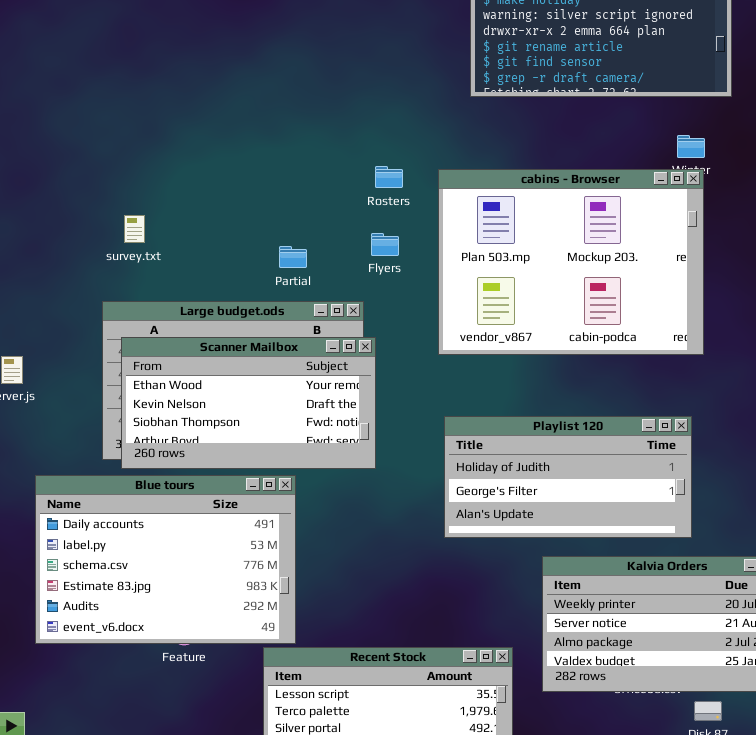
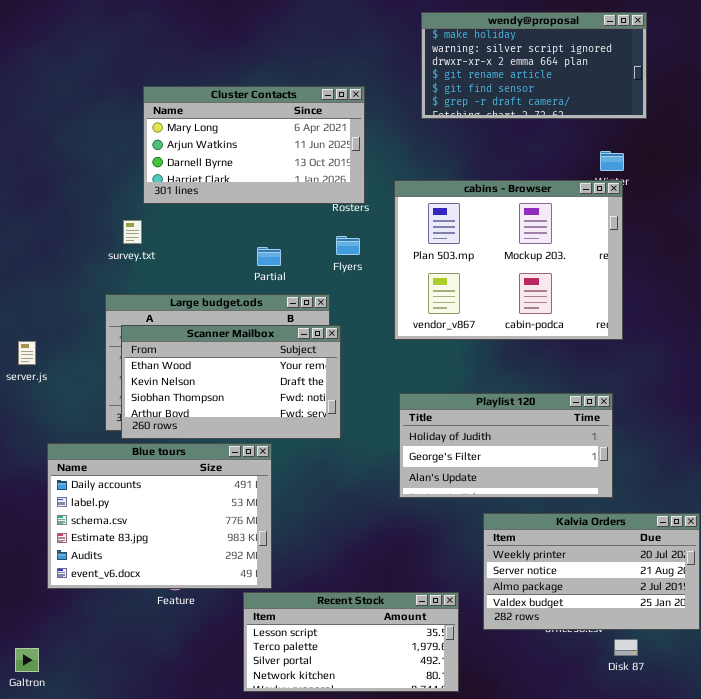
Cluster Contacts: none -> [143,86,365,204], opened

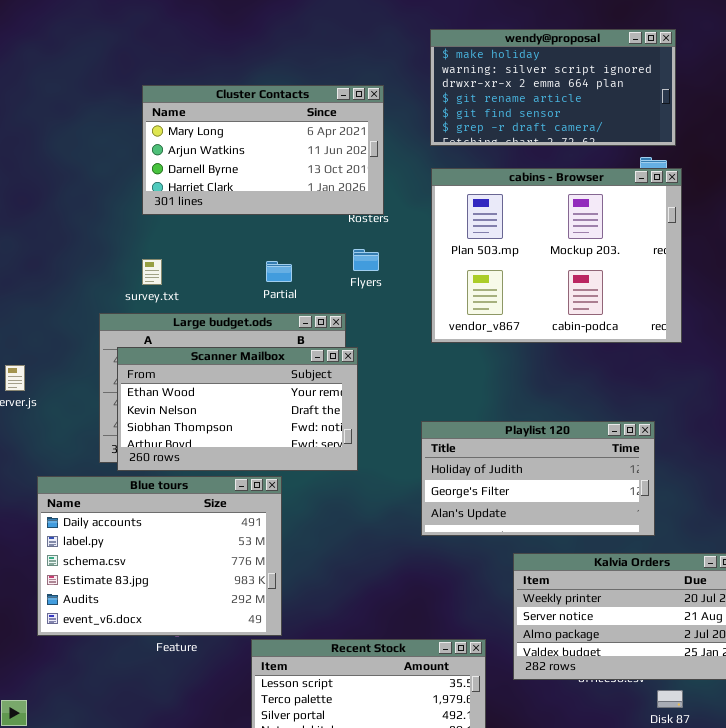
wendy@proposal: [421,12,647,119] -> [430,29,676,146], moved
cabins - Browser: [394,180,623,340] -> [431,168,682,343], moved
survey.txt: [123,220,142,244] -> [142,259,162,285], moved

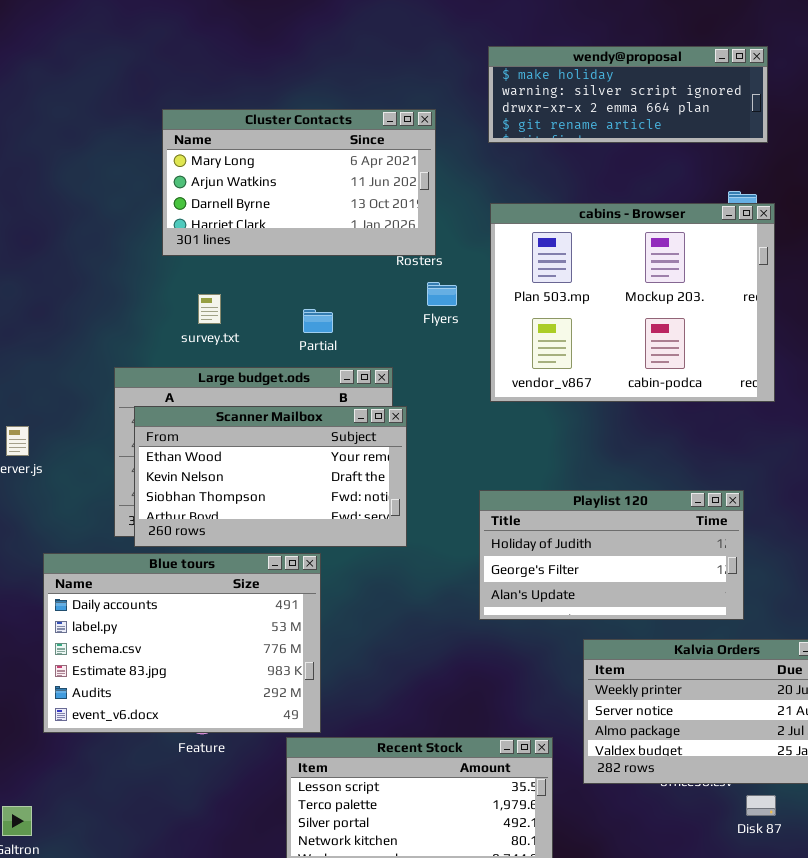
wendy@proposal: [430,29,676,146] -> [488,46,768,143], resized
Flyers: [353,249,379,271] -> [427,282,457,306], moved
survey.txt: [142,259,162,285] -> [198,294,221,324], moved

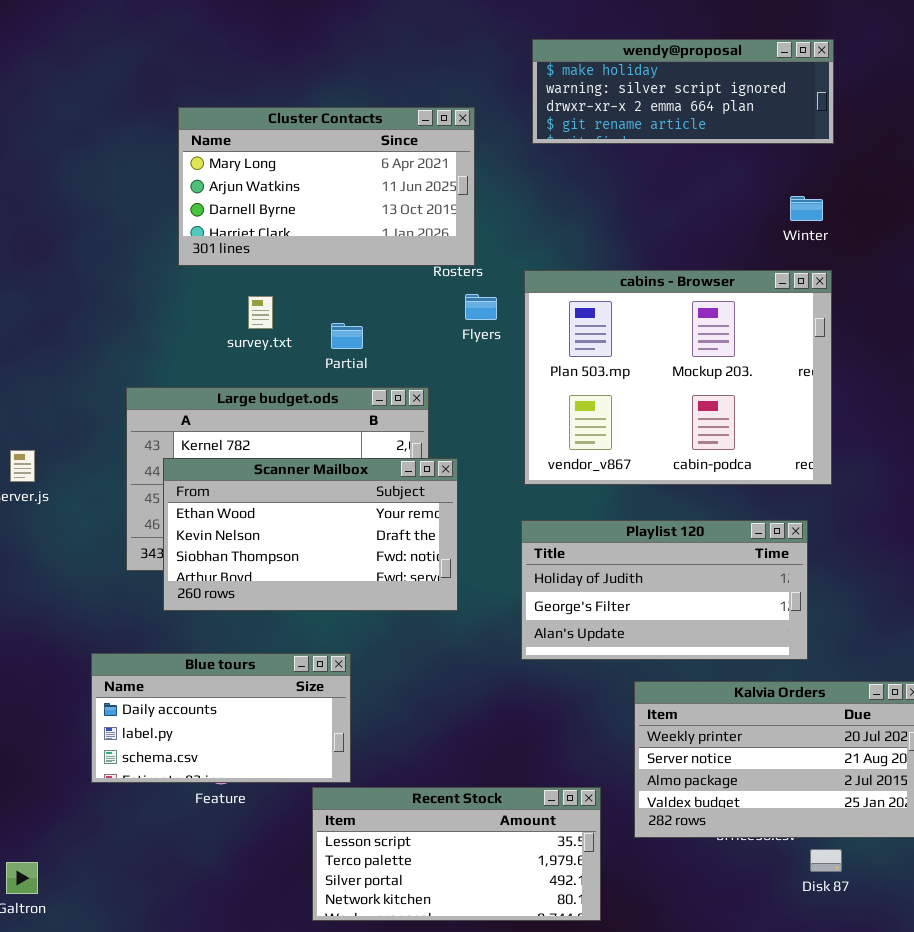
cabins - Browser: [490,203,775,402] -> [524,270,832,485], moved
survey.txt: [198,294,221,324] -> [248,296,273,329], moved
Scanner Mailbox: [134,406,407,547] -> [163,458,458,611], moved
Blue tours: [43,553,321,733] -> [91,653,351,783], resized

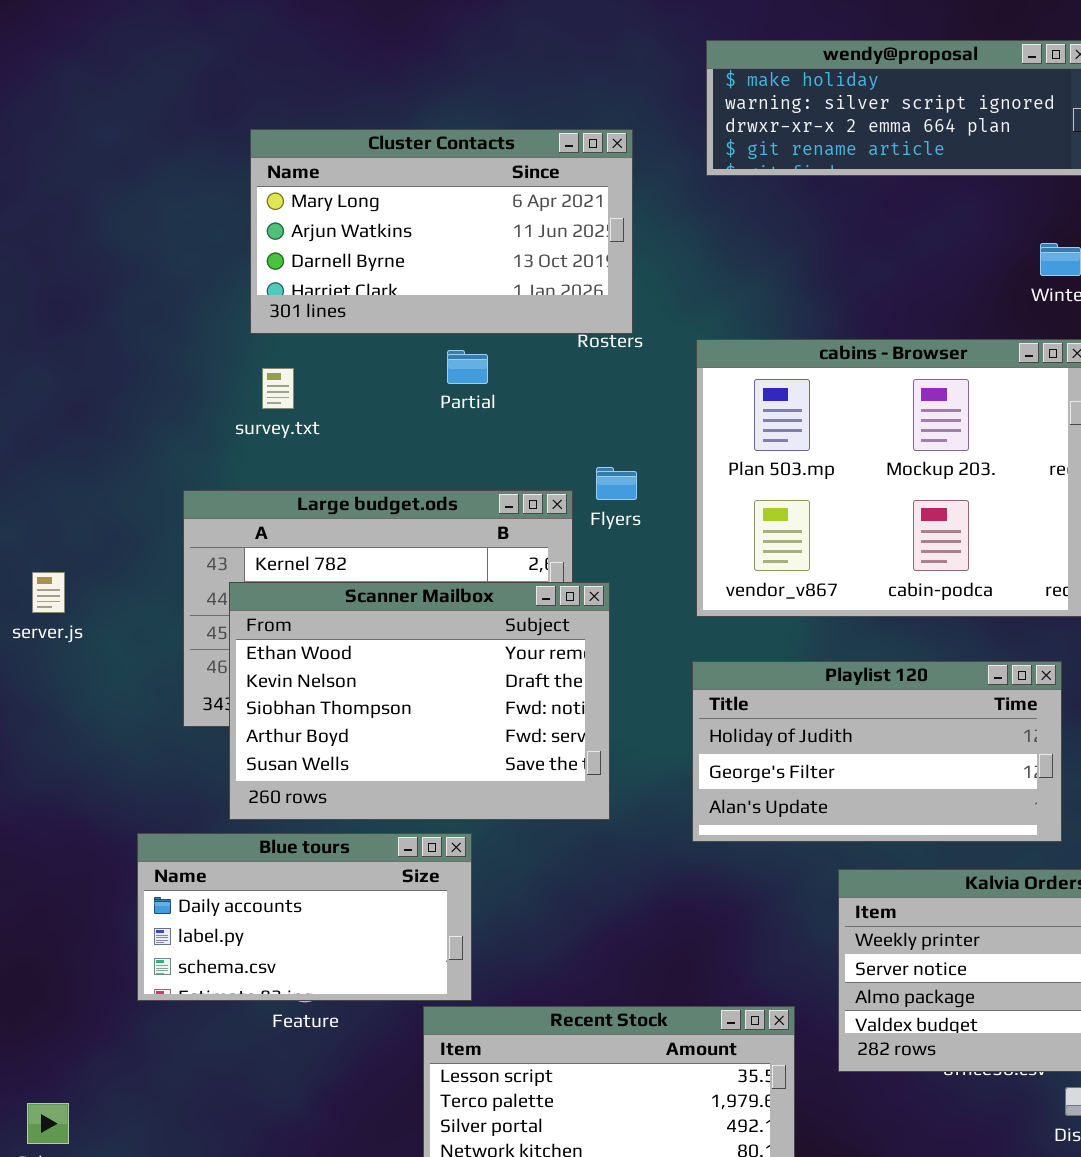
Flyers: [465,294,497,320] -> [596,467,637,500], moved
survey.txt: [248,296,273,329] -> [262,368,294,409], moved
Partial: [331,323,363,349] -> [447,350,488,384], moved
Scanner Mailbox: [163,458,458,611] -> [229,582,610,820], resized

